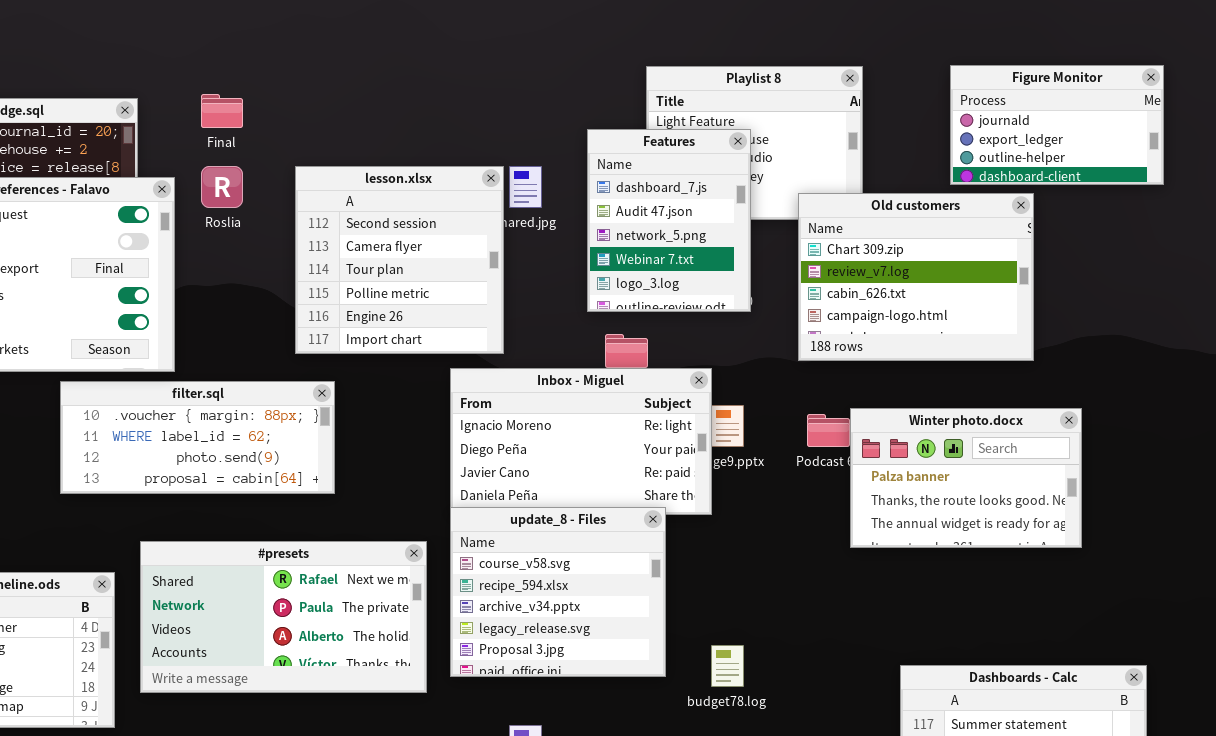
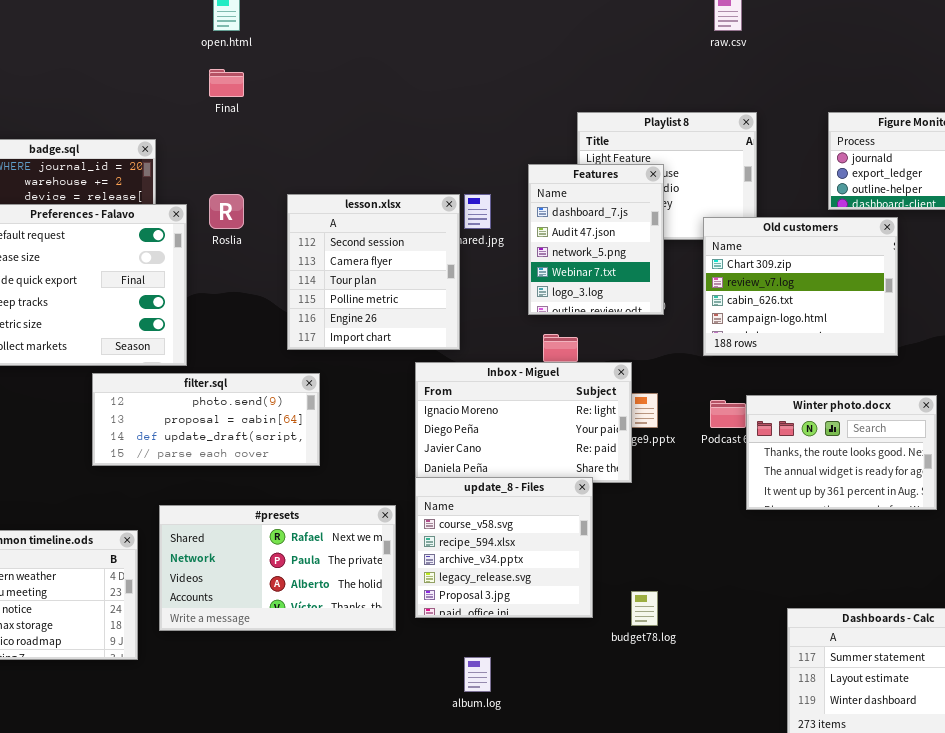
Final: [201,94,243,128] -> [209,69,244,97], moved
filter.sql: [60,381,335,494] -> [92,373,320,466], scrolled down 2 rows
Winter photo.docx: [850,408,1082,548] -> [746,395,937,510], scrolled down 1 row

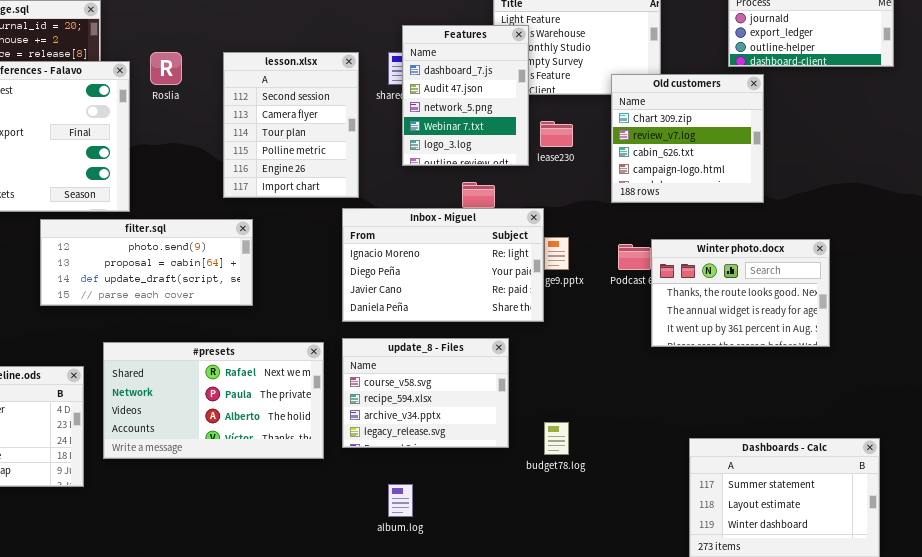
Features: [528,164,664,315] -> [402,25,529,166], moved
lesson.xlsx: [287,194,460,350] -> [223,52,359,198], resized
Old customers: [703,217,898,356] -> [611,74,764,203], resized
update_8 - Files: [415,477,593,618] -> [342,338,509,448], resized

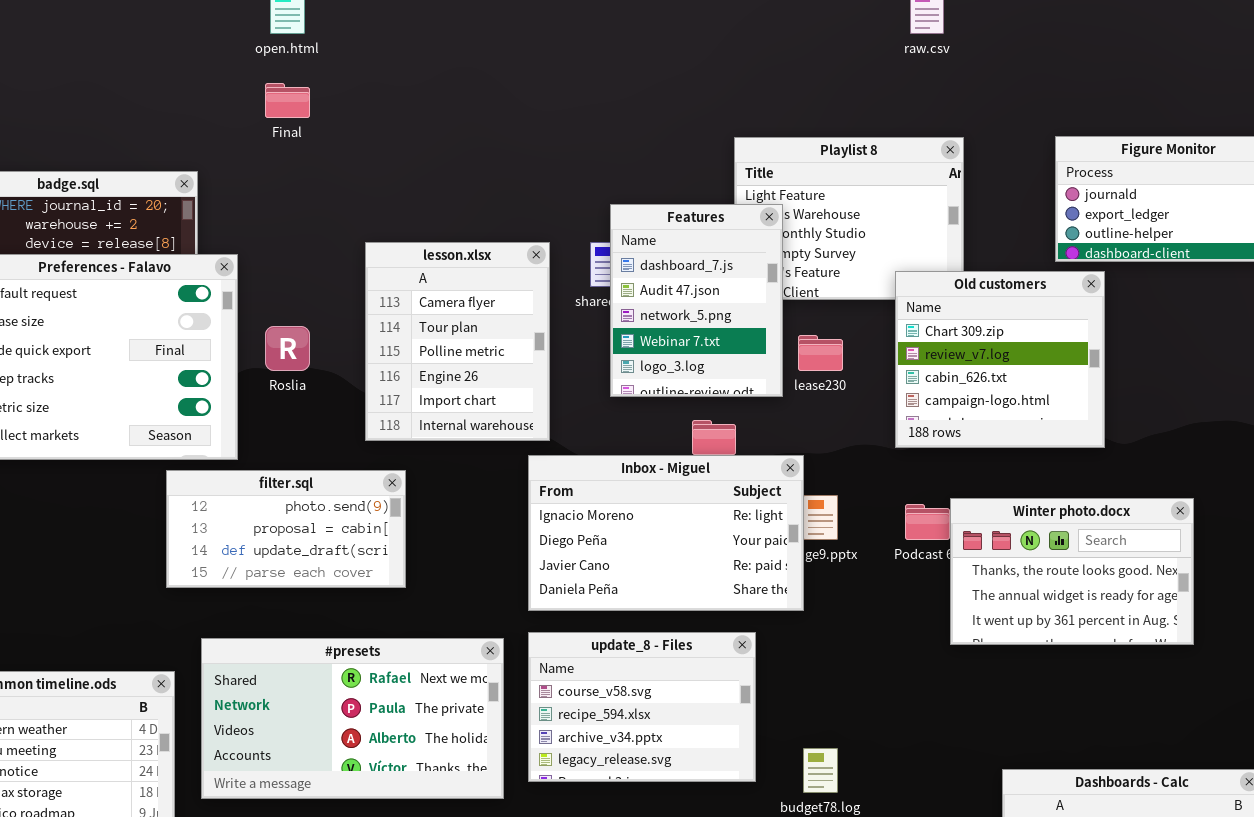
Roslia: [150,52,182,85] -> [265,326,310,371], moved
lesson.xlsx: [223,52,359,198] -> [365,242,550,441], scrolled down 1 row
filter.sql: [40,219,253,306] -> [166,470,406,588], resized

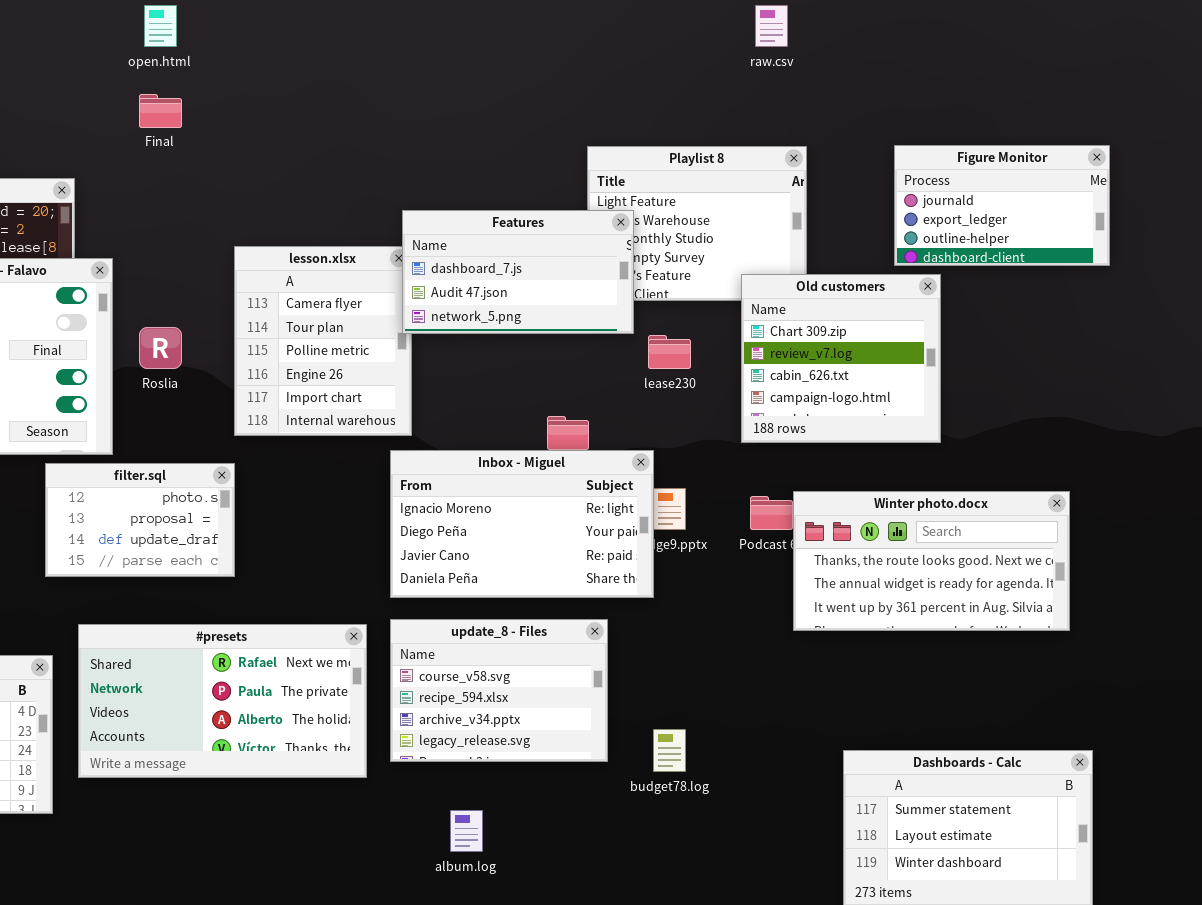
Features: [610,204,783,397] -> [402,210,634,334], resized
filter.sql: [166,470,406,588] -> [45,463,235,577], resized
Winter photo.docx: [950,498,1194,645] -> [793,491,1070,631], resized

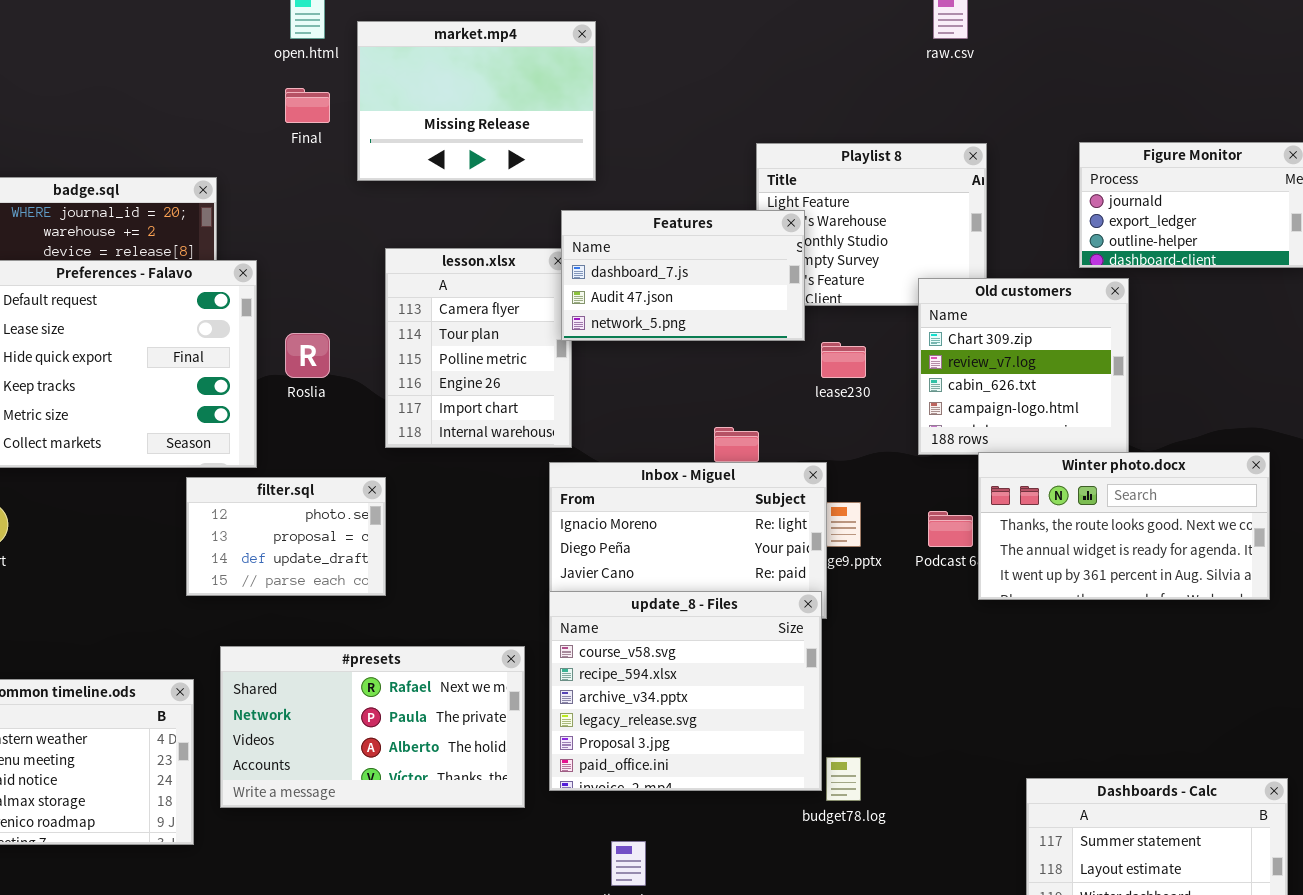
market.mp4: none -> [357,21,596,181], opened
Winter photo.docx: [793,491,1070,631] -> [978,452,1270,600], moved
update_8 - Files: [390,619,608,762] -> [549,591,822,791], resized

